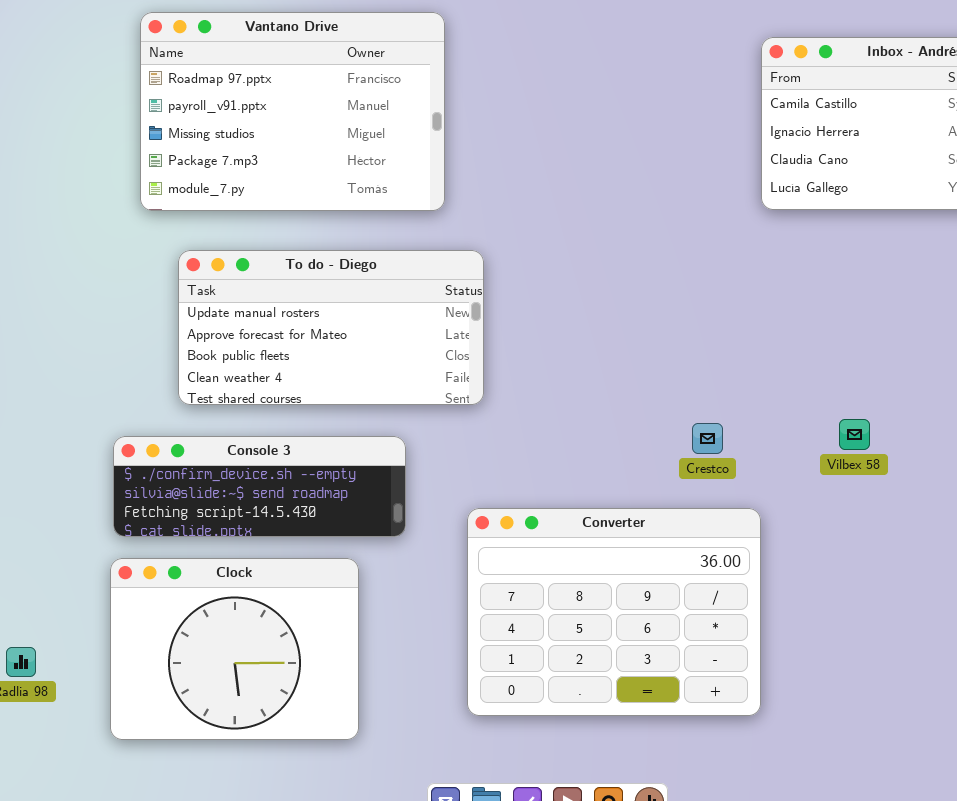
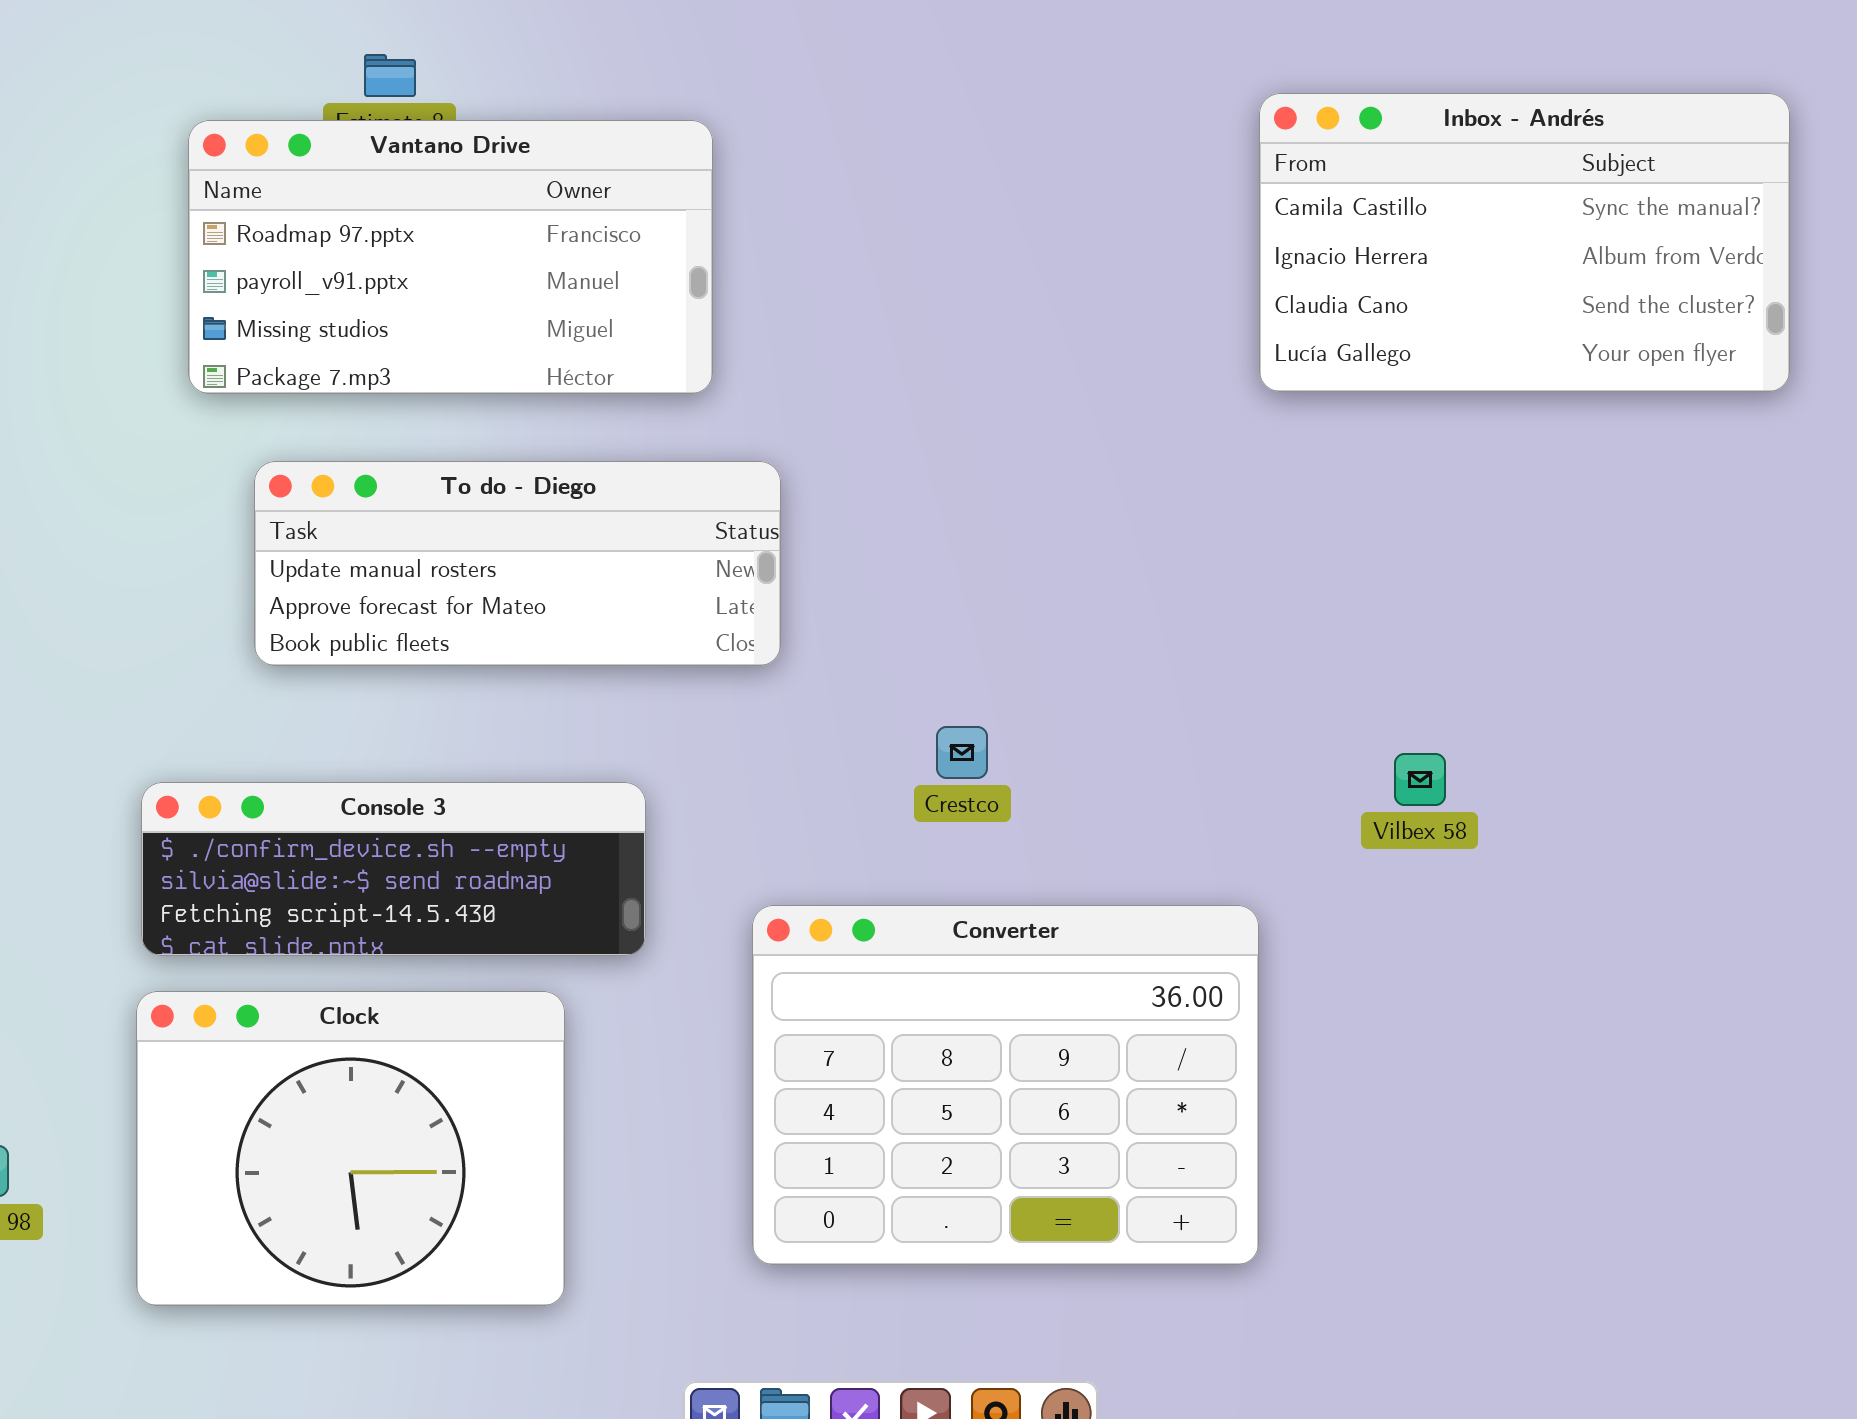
Vantano Drive: [140,12,445,211] -> [188,120,713,394], resized
To do - Diego: [178,250,484,405] -> [254,461,781,666], resized
Crestco: [692,423,723,454] -> [936,726,988,779], moved

